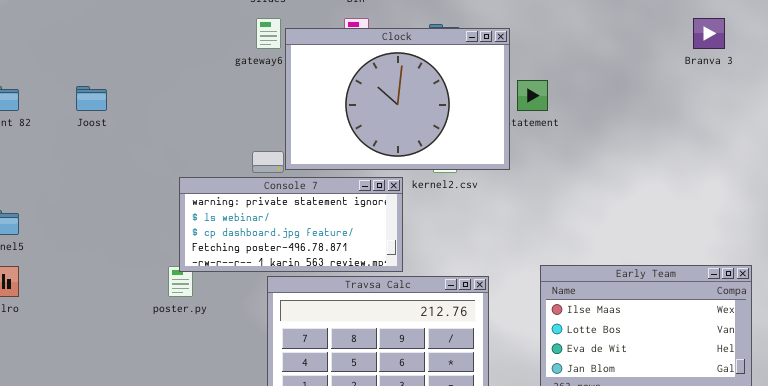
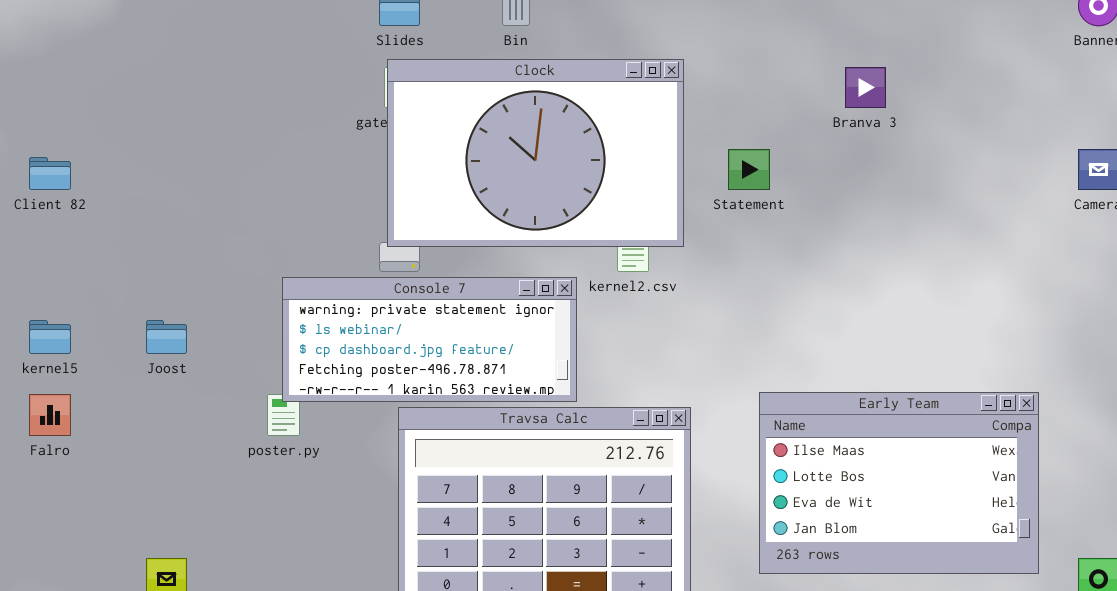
Branva 3: [693,18,725,49] -> [845,67,886,108], moved
Clock: [285,28,510,170] -> [387,59,684,247], moved
Joost: [76,86,107,111] -> [146,320,187,354], moved

